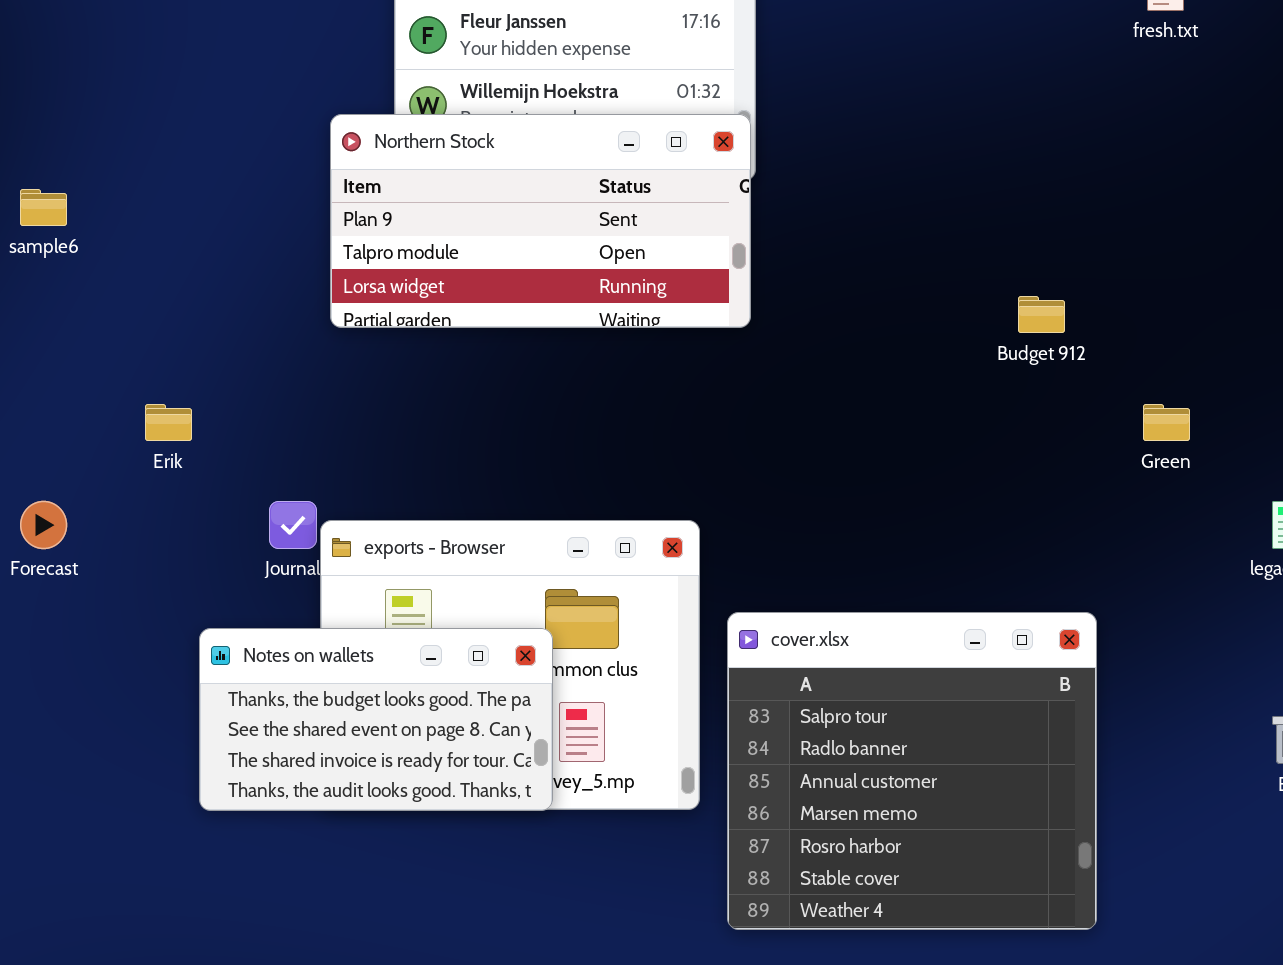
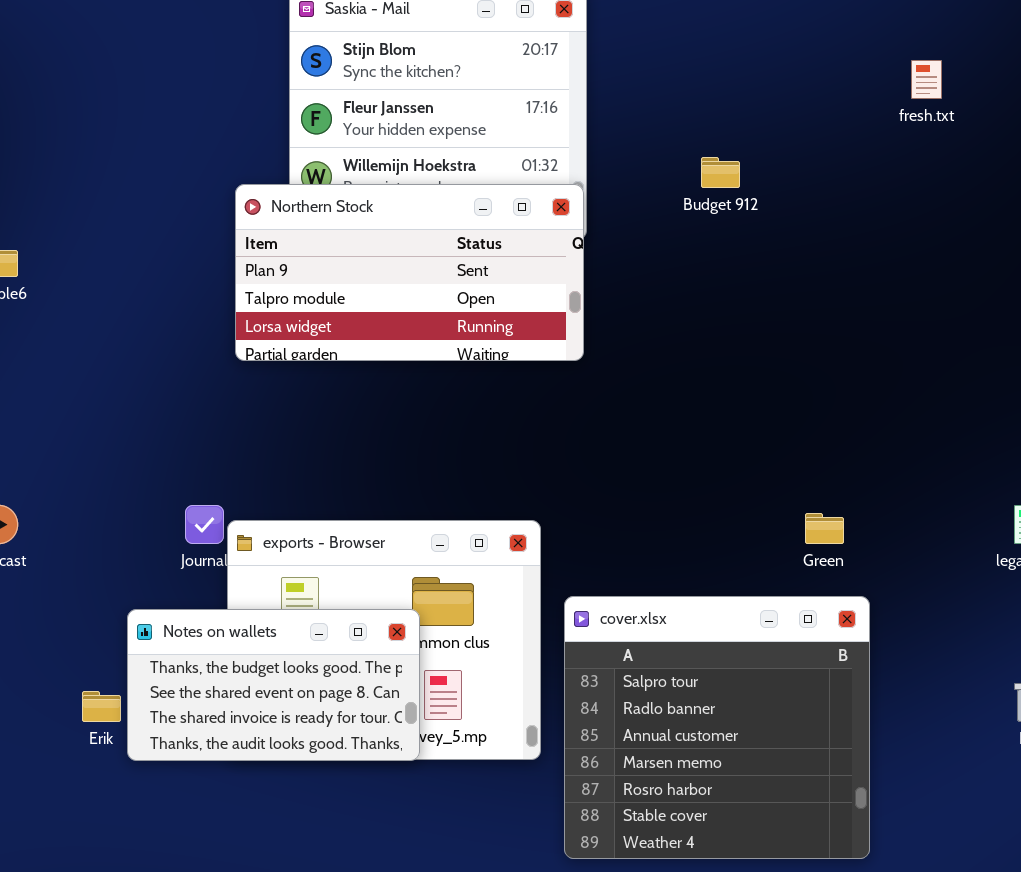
Budget 912: [1018,296,1065,333] -> [701,157,740,188], moved
Erik: [145,404,192,441] -> [82,691,121,722], moved
Green: [1143,404,1190,441] -> [805,513,844,544], moved

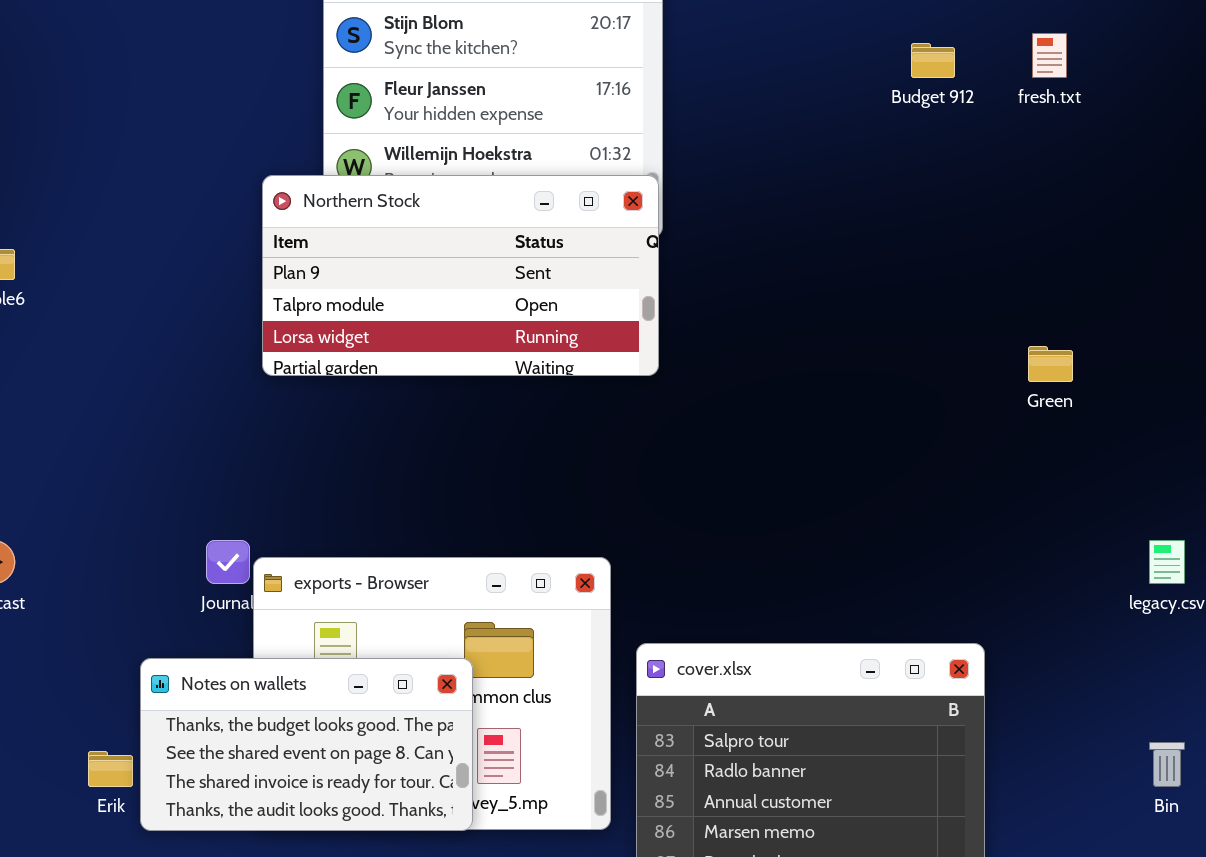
Budget 912: [701,157,740,188] -> [911,43,955,78], moved
Green: [805,513,844,544] -> [1028,346,1073,382], moved

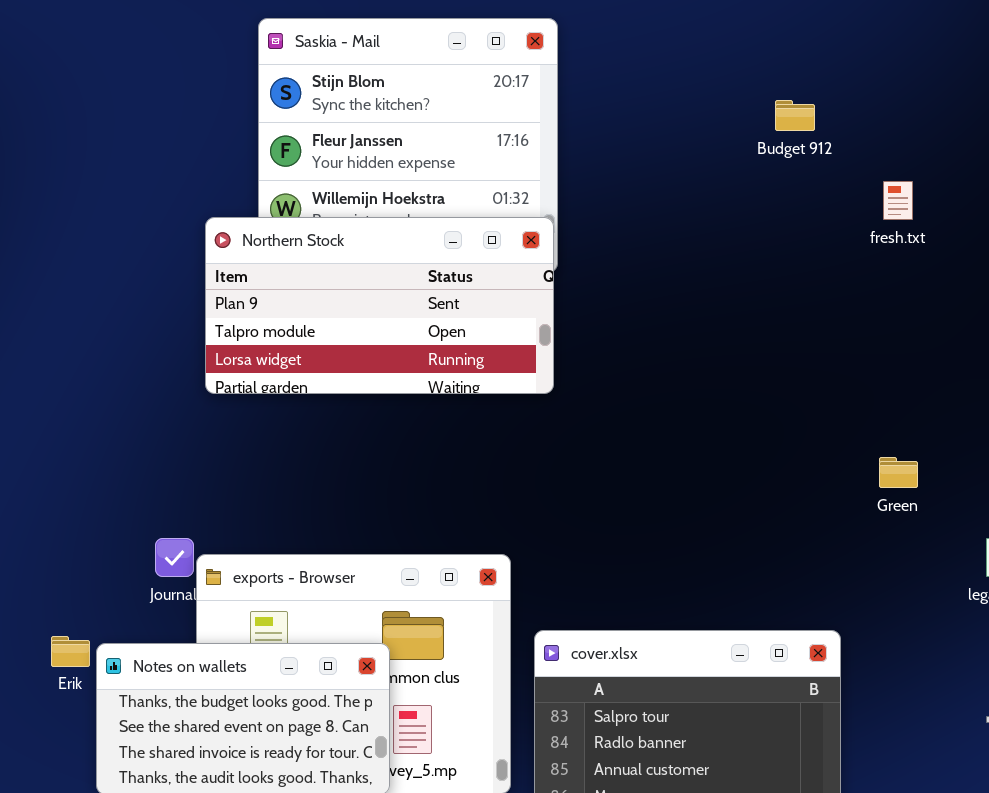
fresh.txt: [1032,33,1067,78] -> [883,181,913,220], moved
Green: [1028,346,1073,382] -> [879,457,918,488], moved
Erik: [88,751,133,787] -> [51,636,90,667], moved

